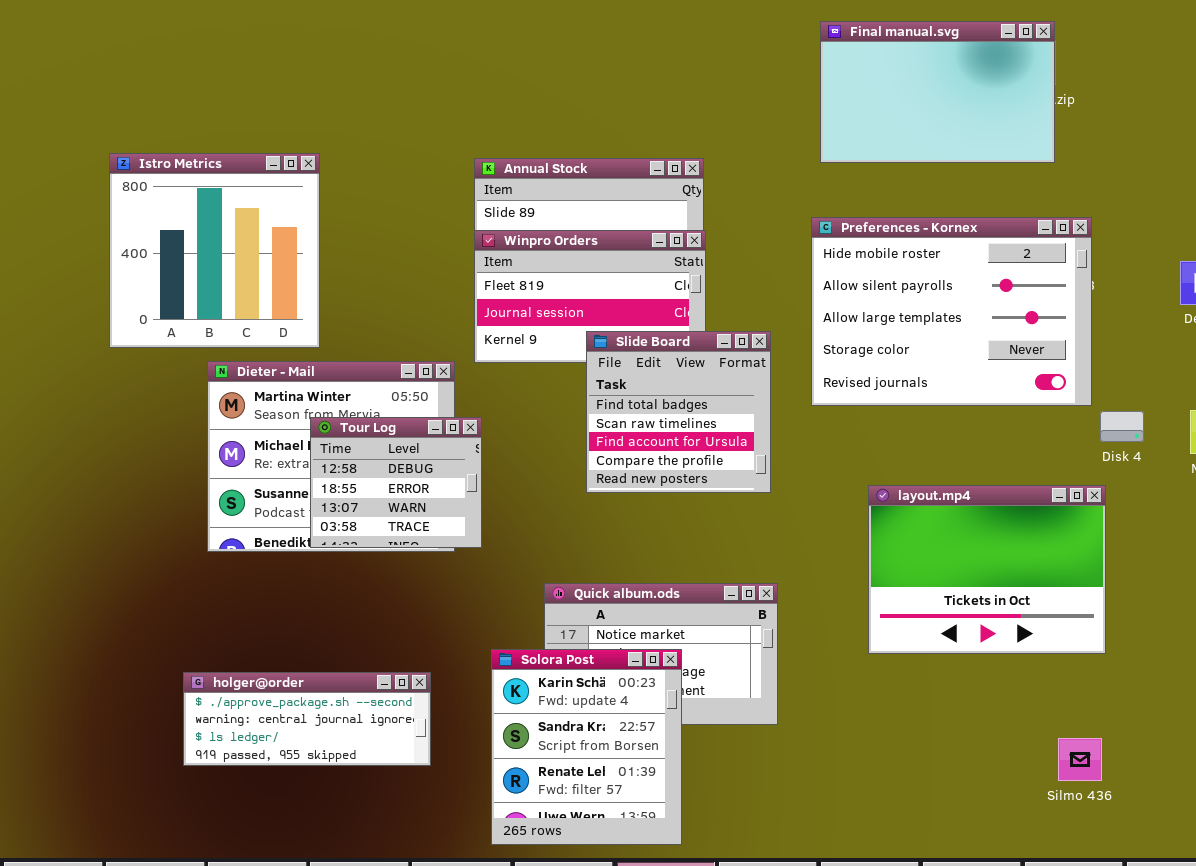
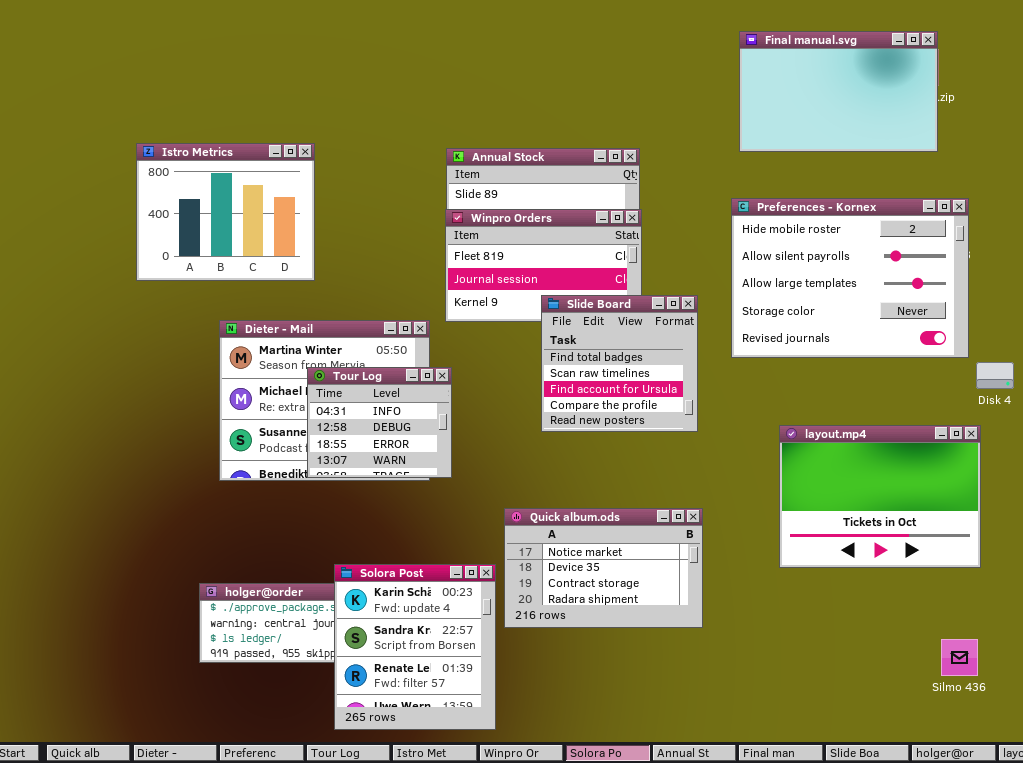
Istro Metrics: [109,153,320,348] -> [136,143,315,281], resized
Tour Log: [310,417,482,548] -> [307,367,452,478], scrolled up 1 row
Solora Post: [491,649,682,845] -> [334,564,496,730], moved

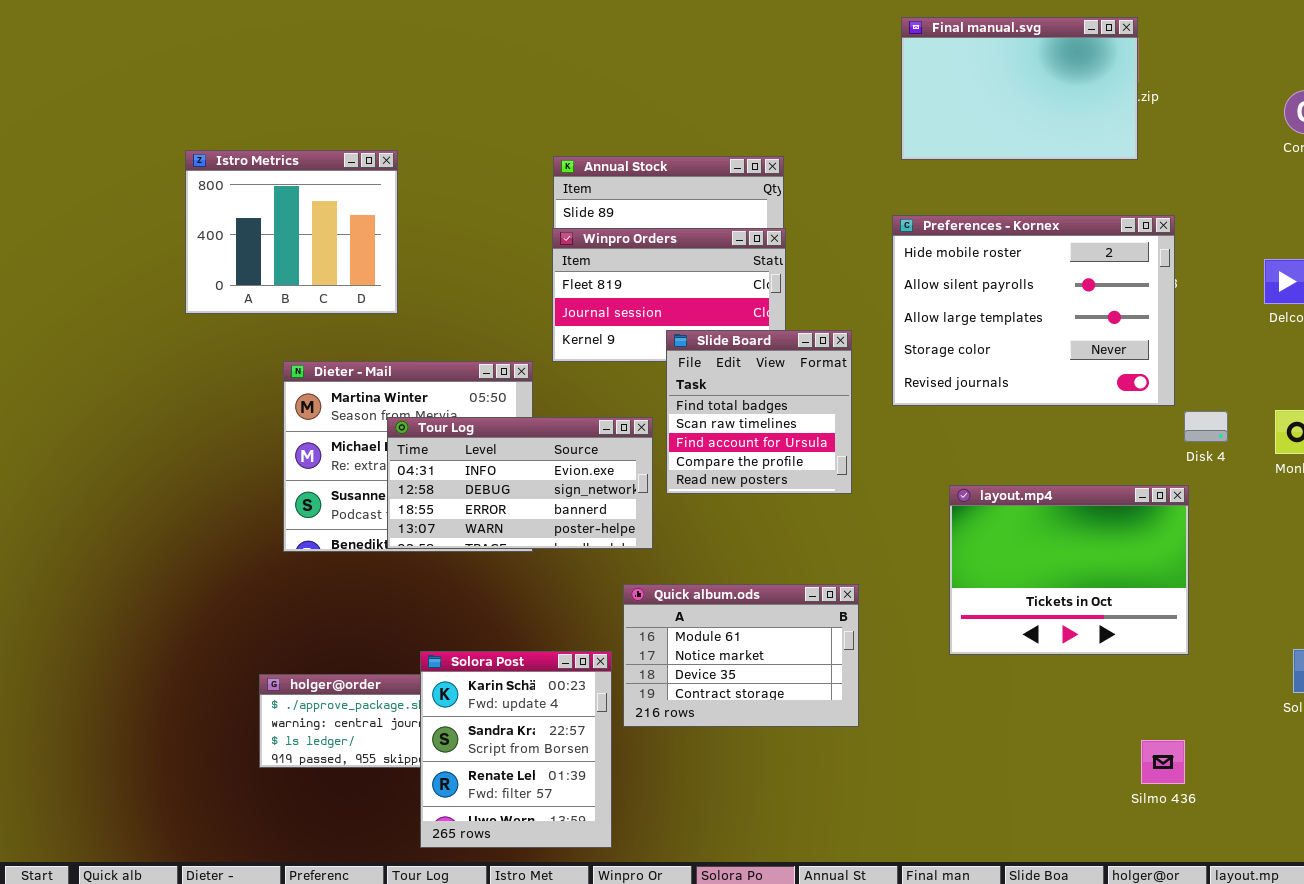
Tour Log: [307,367,452,478] -> [387,417,653,549], resized
Quick album.ods: [504,508,703,628] -> [623,584,859,727], scrolled up 1 row

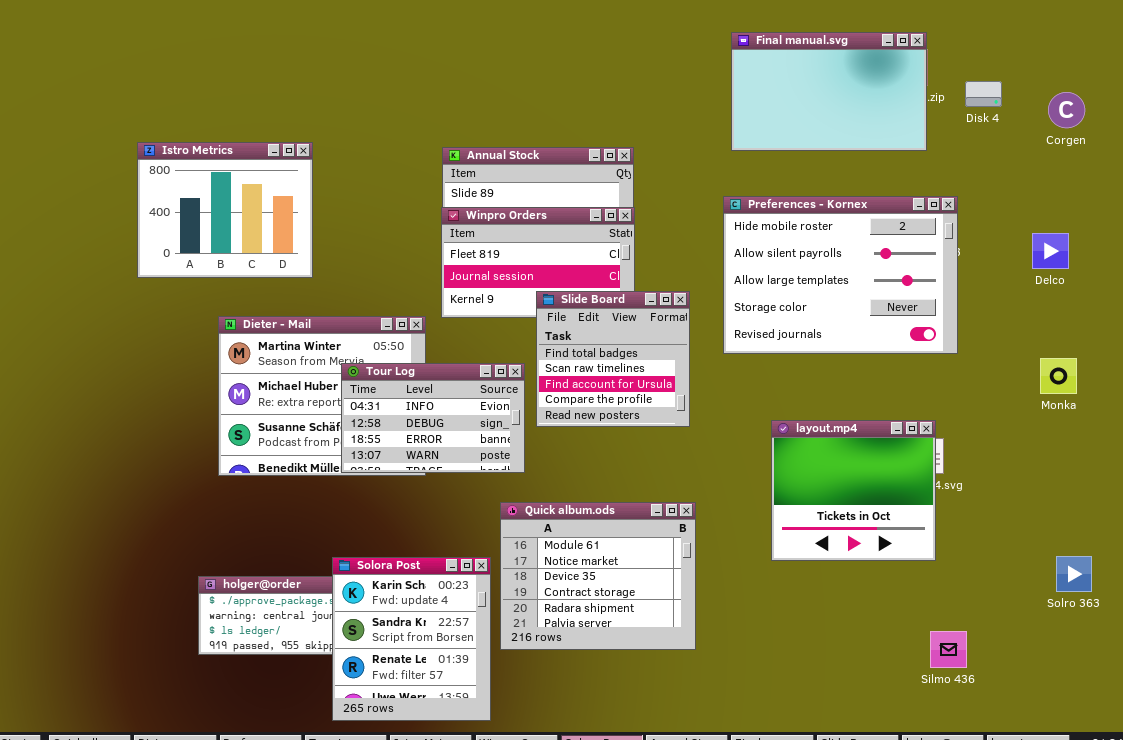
Disk 4: [1184,411,1228,442] -> [965,81,1002,107], moved
Tour Log: [387,417,653,549] -> [341,363,525,473], resized
layout.mp4: [949,485,1189,655] -> [771,420,936,561], resized
Quick album.ods: [623,584,859,727] -> [500,502,696,650], resized

